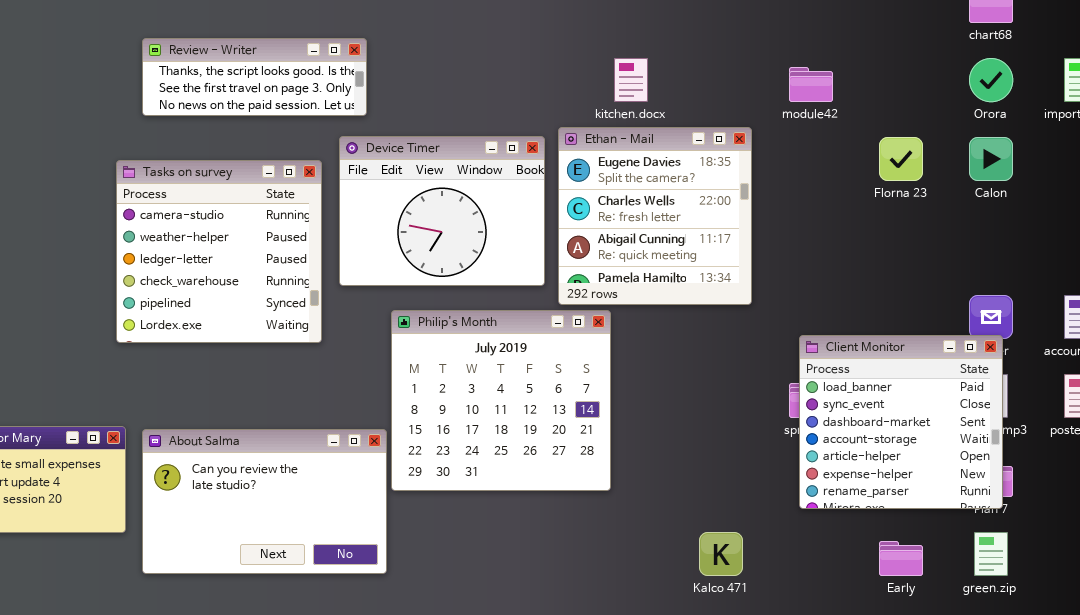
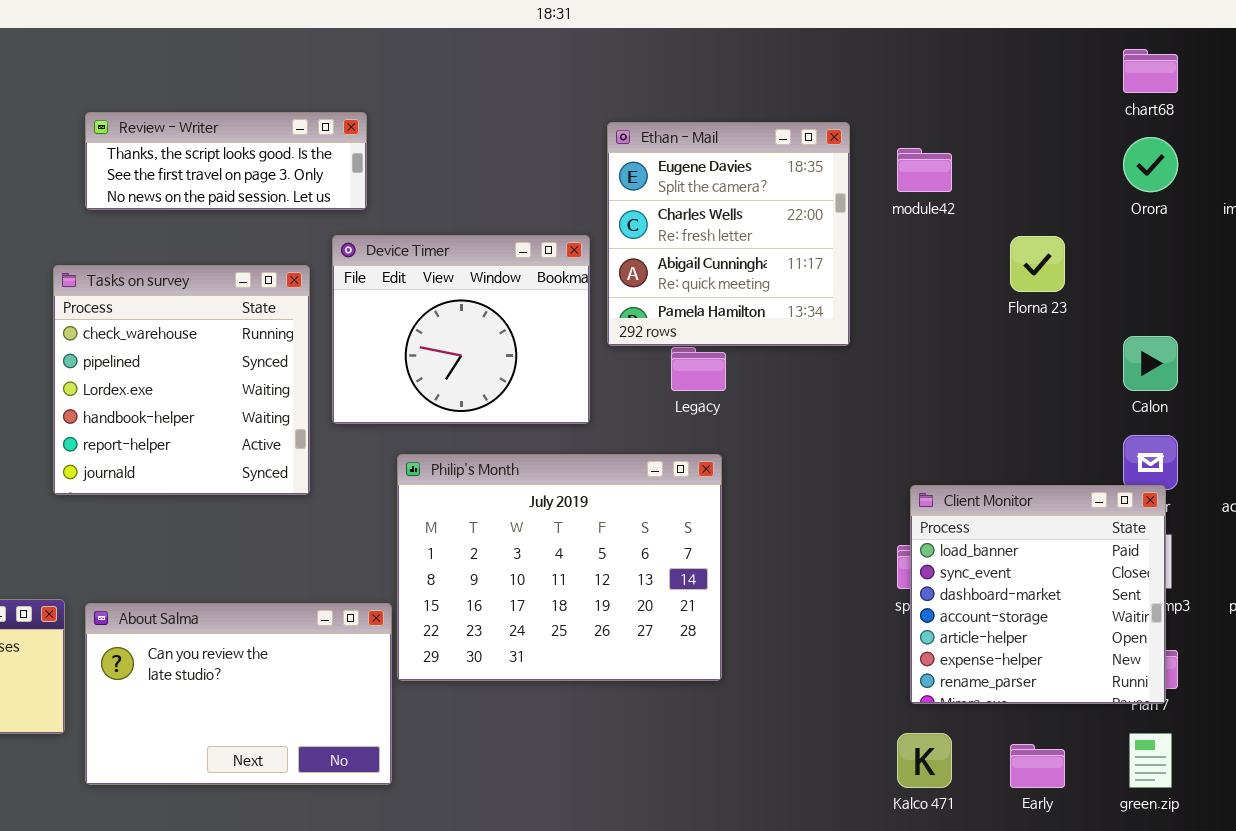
Ethan - Mail: [558,127,752,305] -> [607,122,850,346], moved
Calon: [969,137,1013,181] -> [1123,336,1178,391], moved
Tasks on survey: [116,160,322,343] -> [53,265,310,495], scrolled down 3 rows
Philip's Month: [391,310,611,491] -> [397,454,722,681], resized
Kalco 471: [699,532,743,576] -> [897,733,952,788], moved

